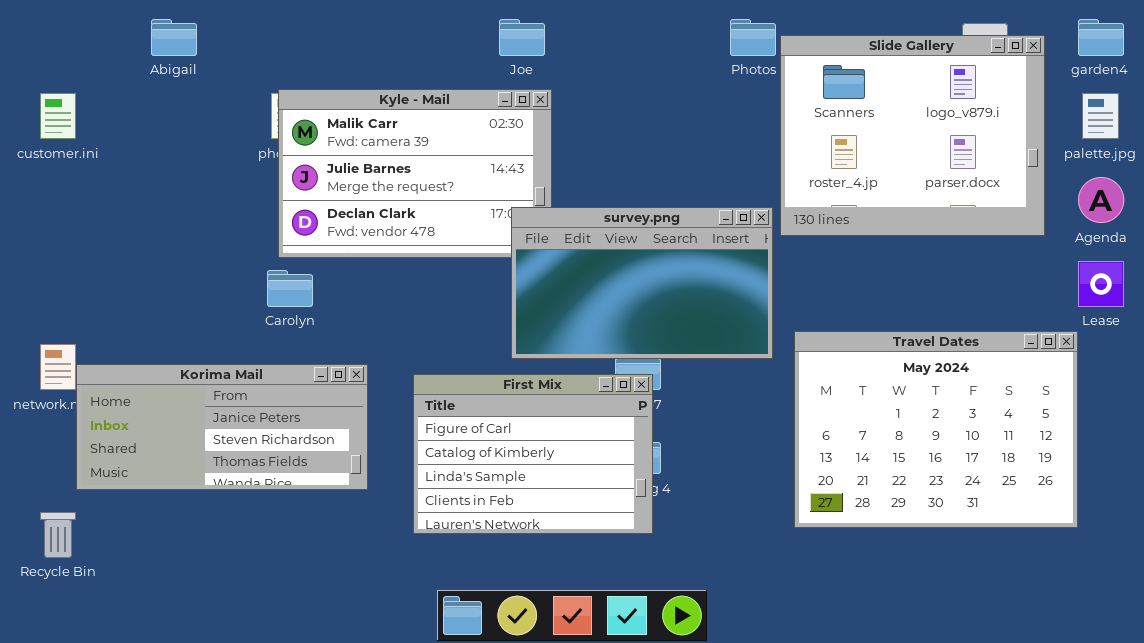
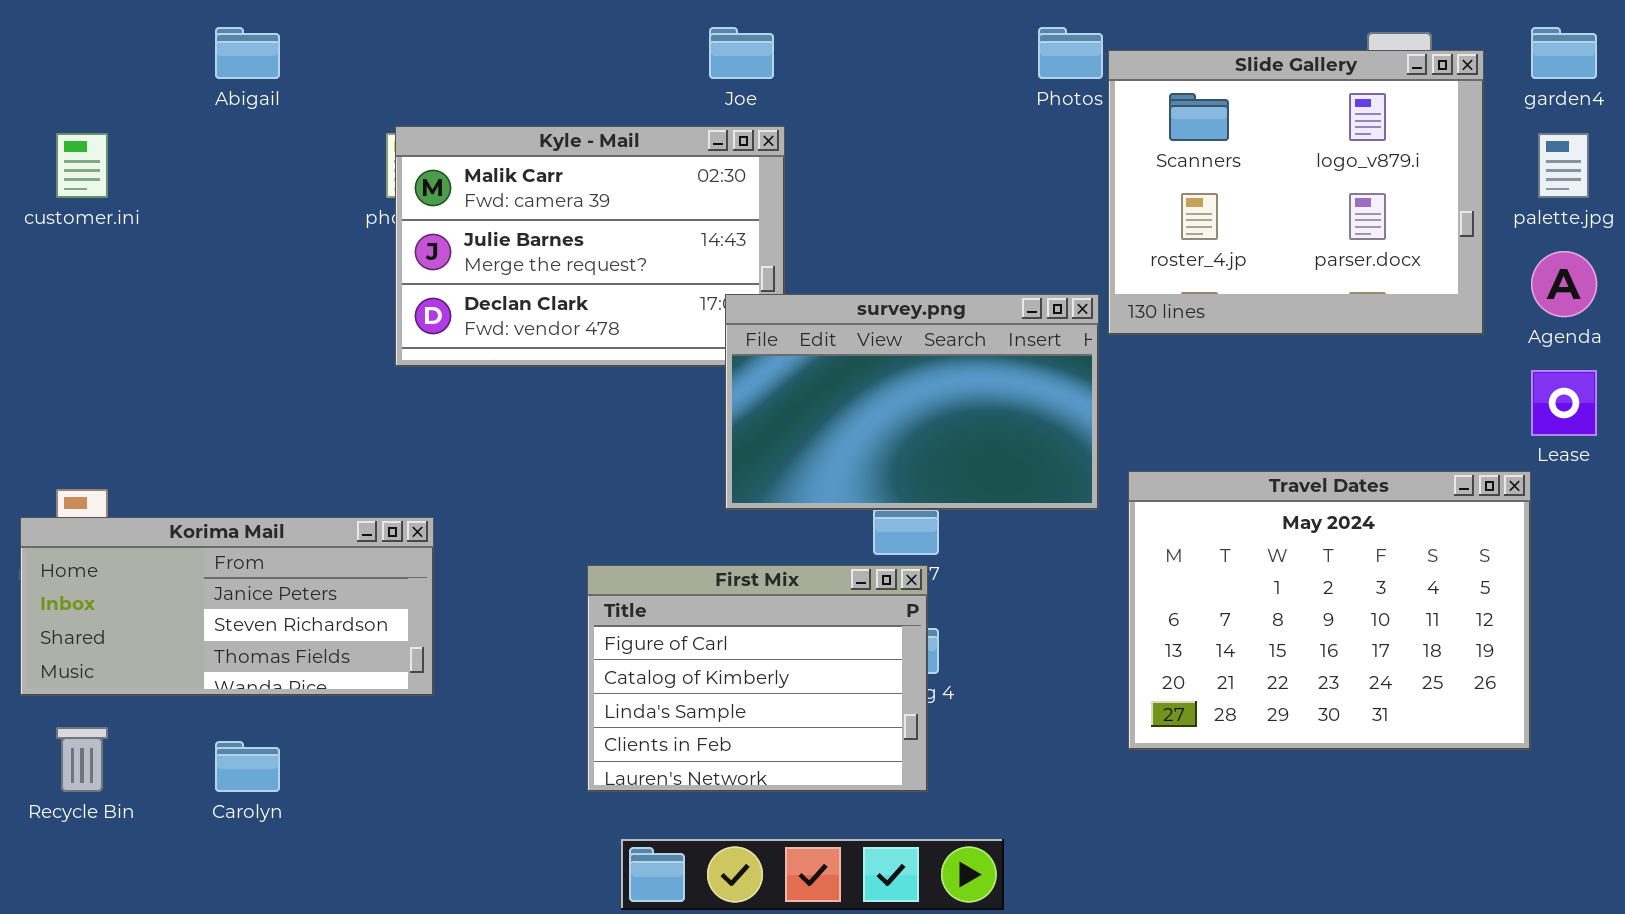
Carolyn: [267,270,313,307] -> [215,741,280,792], moved
Korima Mail: [76,364,368,490] -> [20,517,434,696], moved
First Mix: [413,374,653,534] -> [587,565,928,792], moved

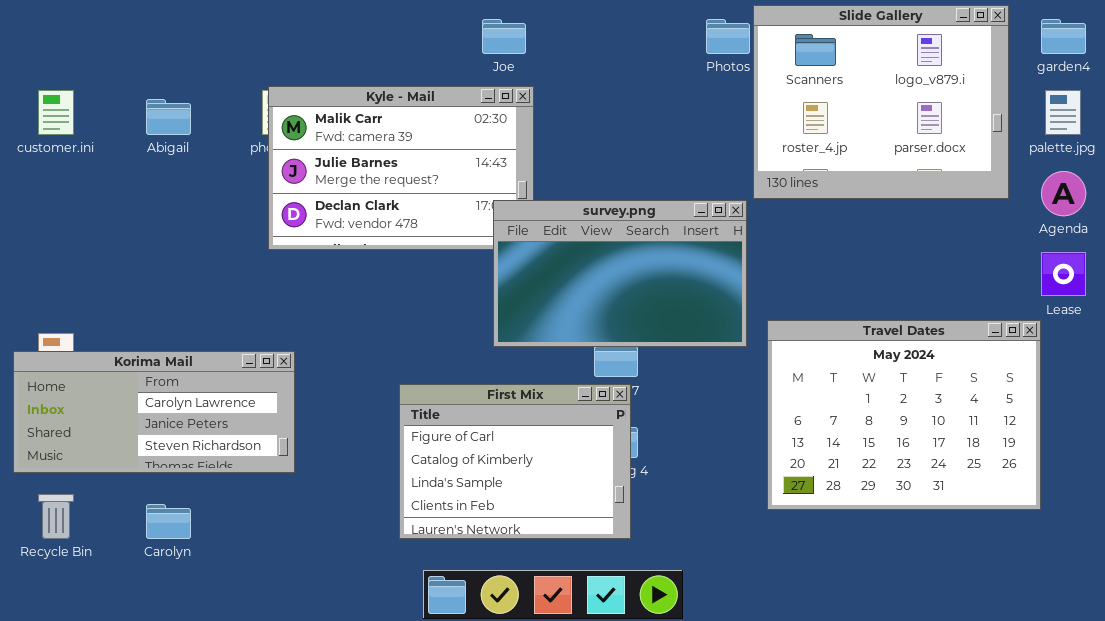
Abigail: [215,27,280,79] -> [146,99,191,135], moved
Slide Gallery: [1108,50,1484,335] -> [753,5,1009,199], moved
Korima Mail: [20,517,434,696] -> [13,351,295,473], scrolled up 1 row

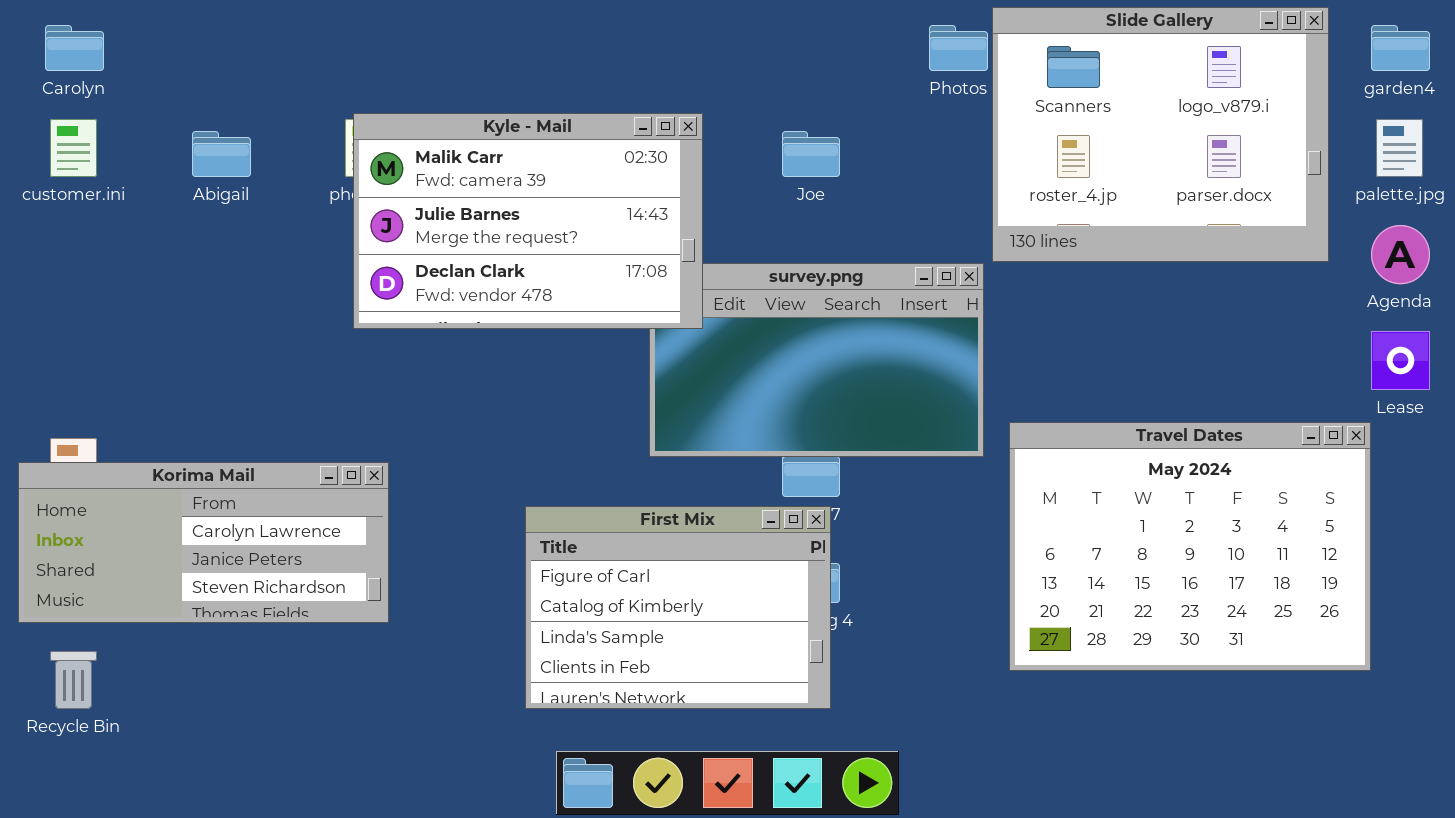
Joe: [482,19,526,54] -> [782,131,840,177], moved
Kyle - Mail: [268,86,534,250] -> [353,113,703,329], raised
Carolyn: [146,504,191,539] -> [45,25,104,71], moved

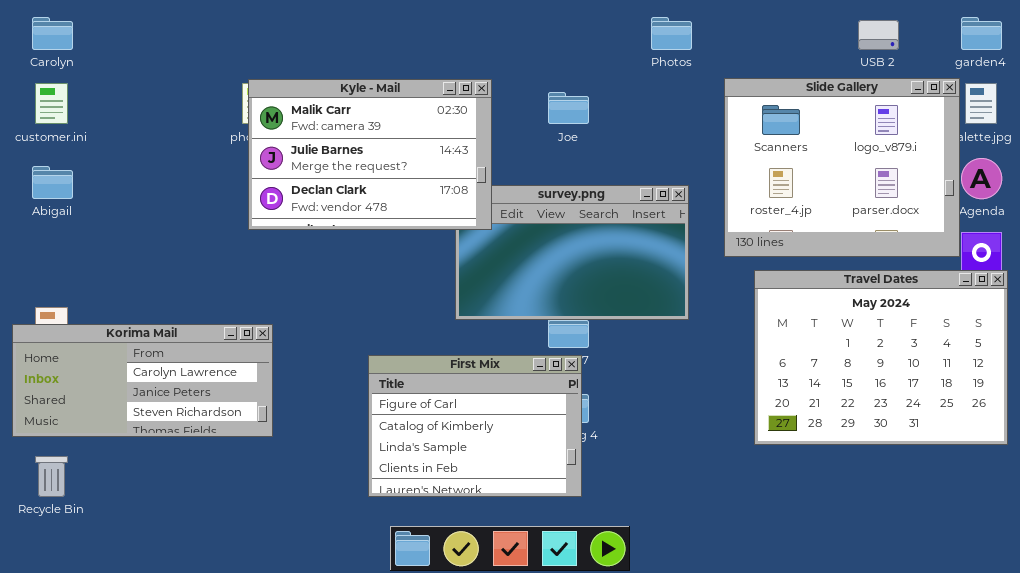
Slide Gallery: [992,7,1329,262] -> [724,78,960,257], moved
Abigail: [192,131,251,177] -> [32,166,73,199], moved
Travel Dates: [1009,422,1371,671] -> [754,270,1008,445], moved

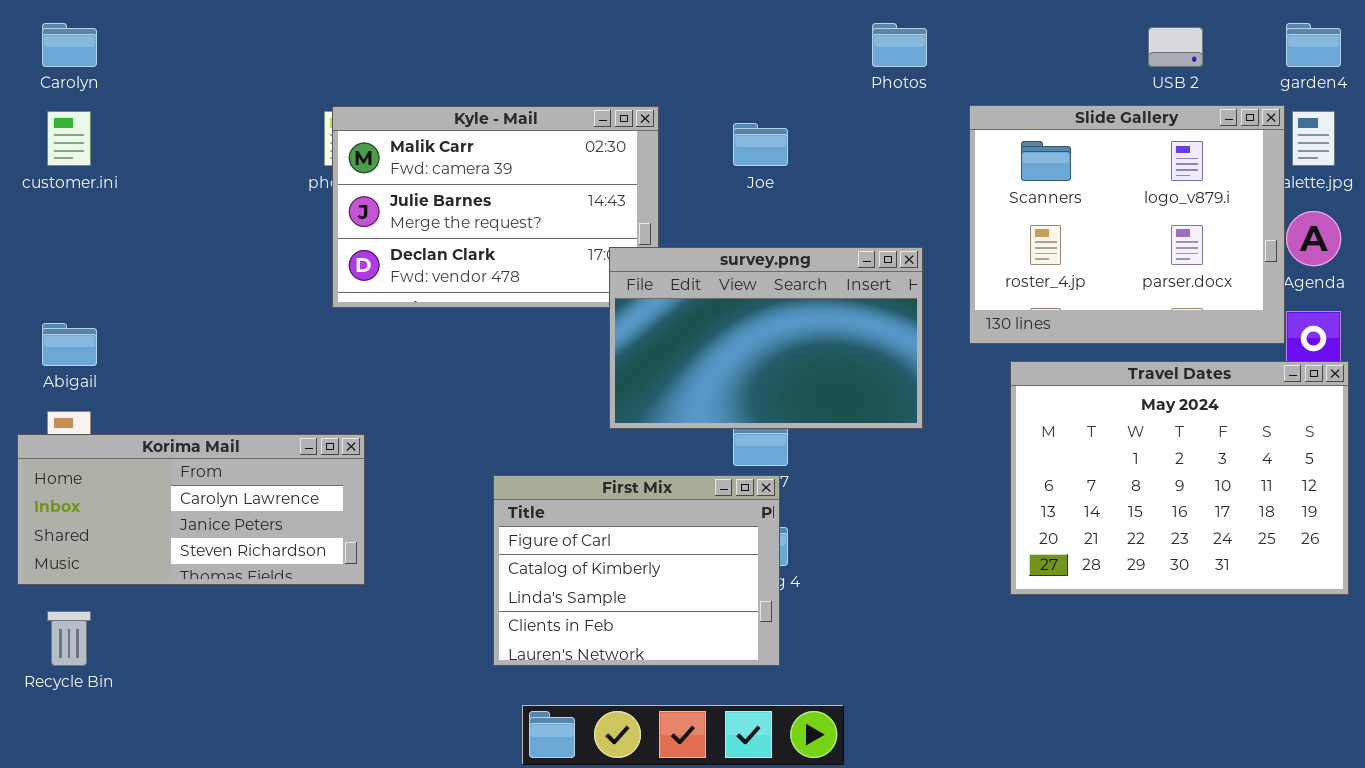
Abigail: [32,166,73,199] -> [42,323,97,366], moved
survey.png: [455,185,689,320] -> [609,247,923,429], raised

